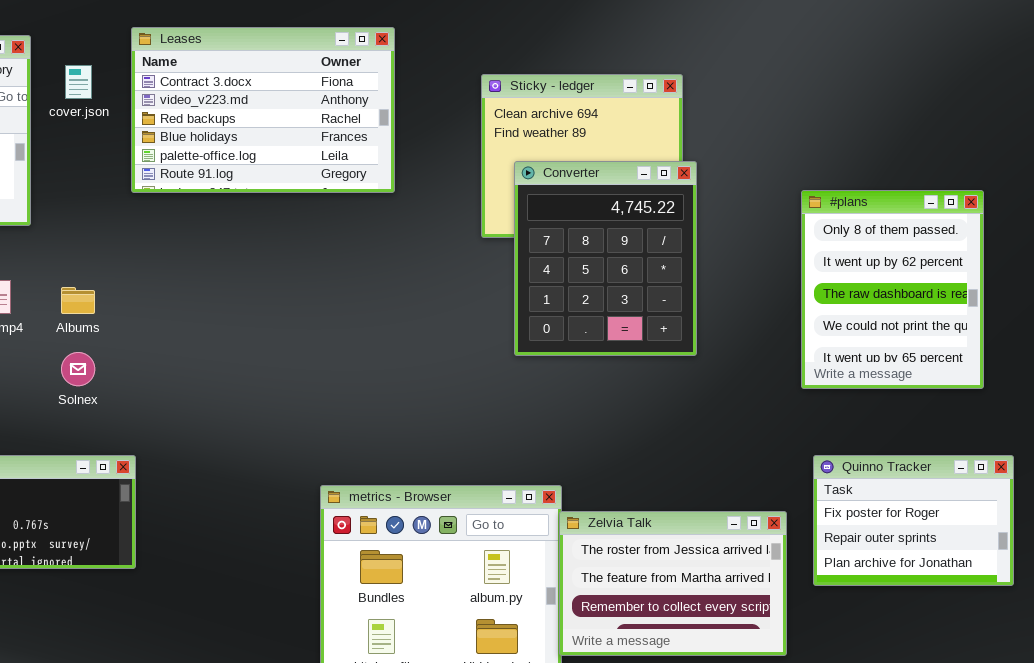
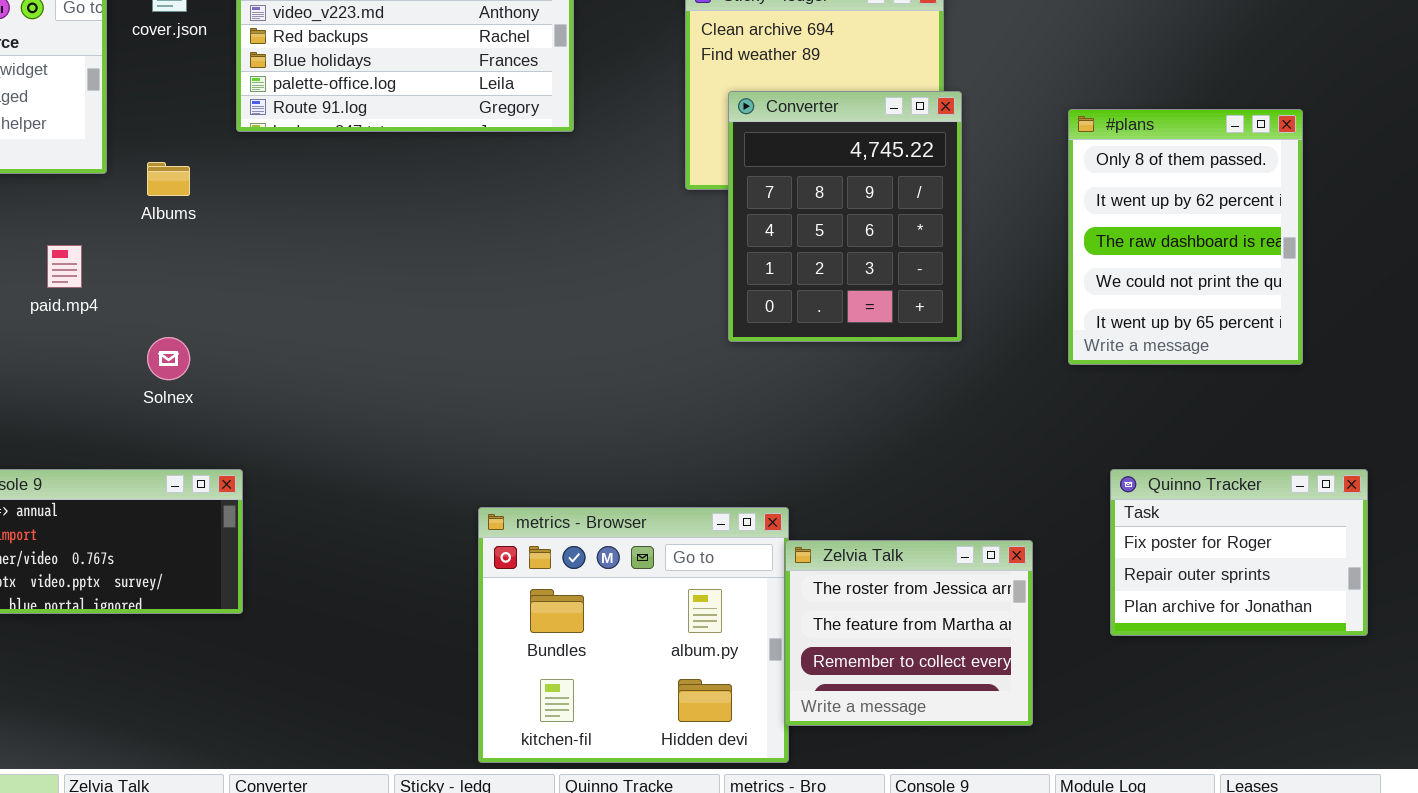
#plans: [801,190,984,389] -> [1068,109,1303,365], moved
Albums: [61,287,95,314] -> [147,162,190,196], moved
Zelvia Talk: [559,511,787,656] -> [785,540,1033,726], resized

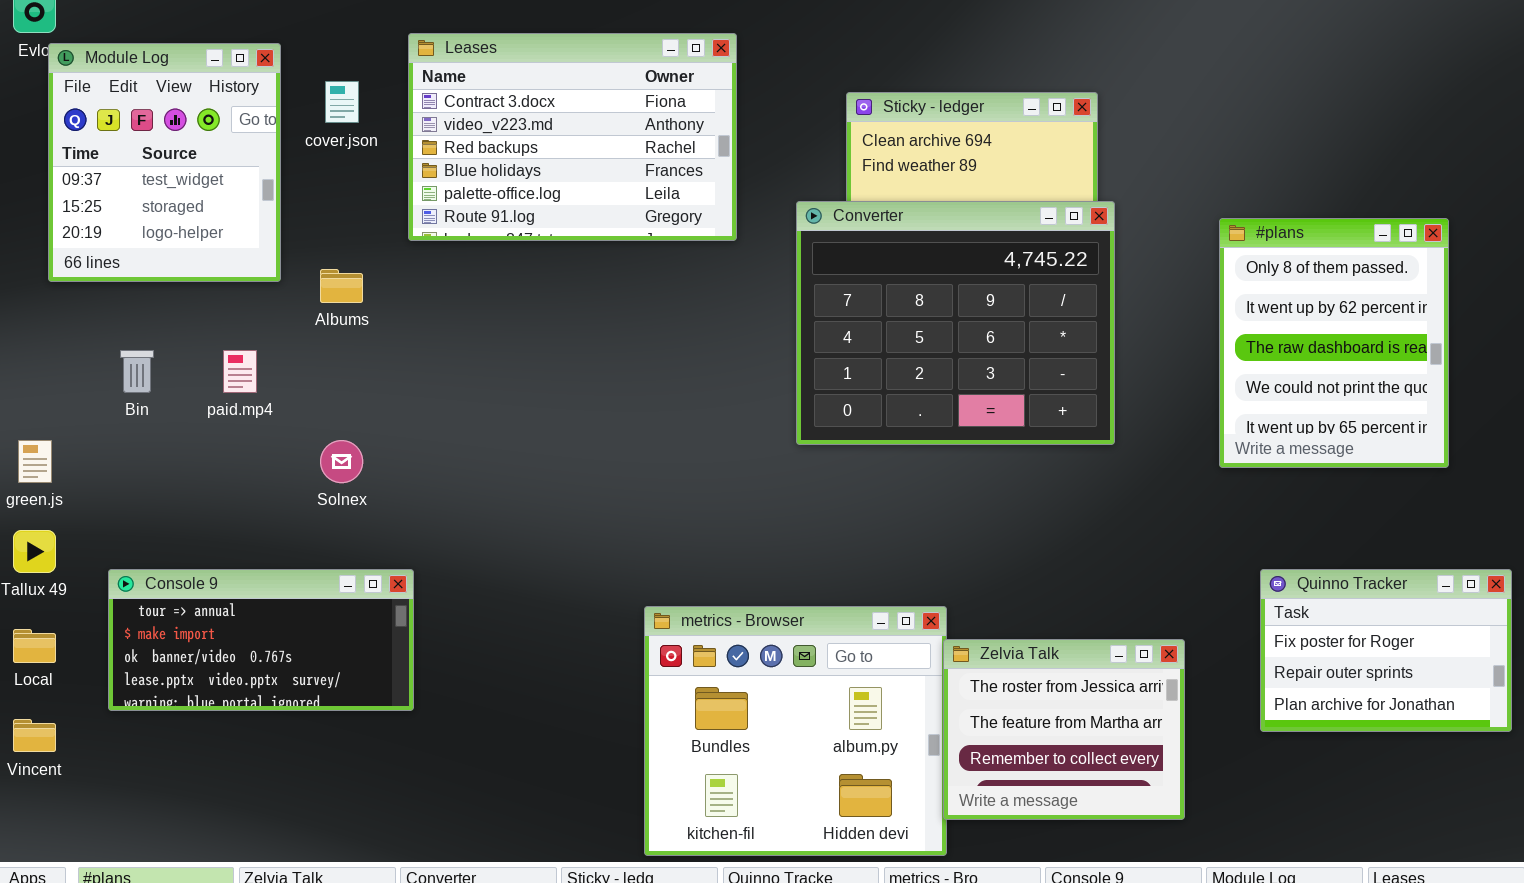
Converter: [728,91,962,342] -> [796,201,1115,445], resized

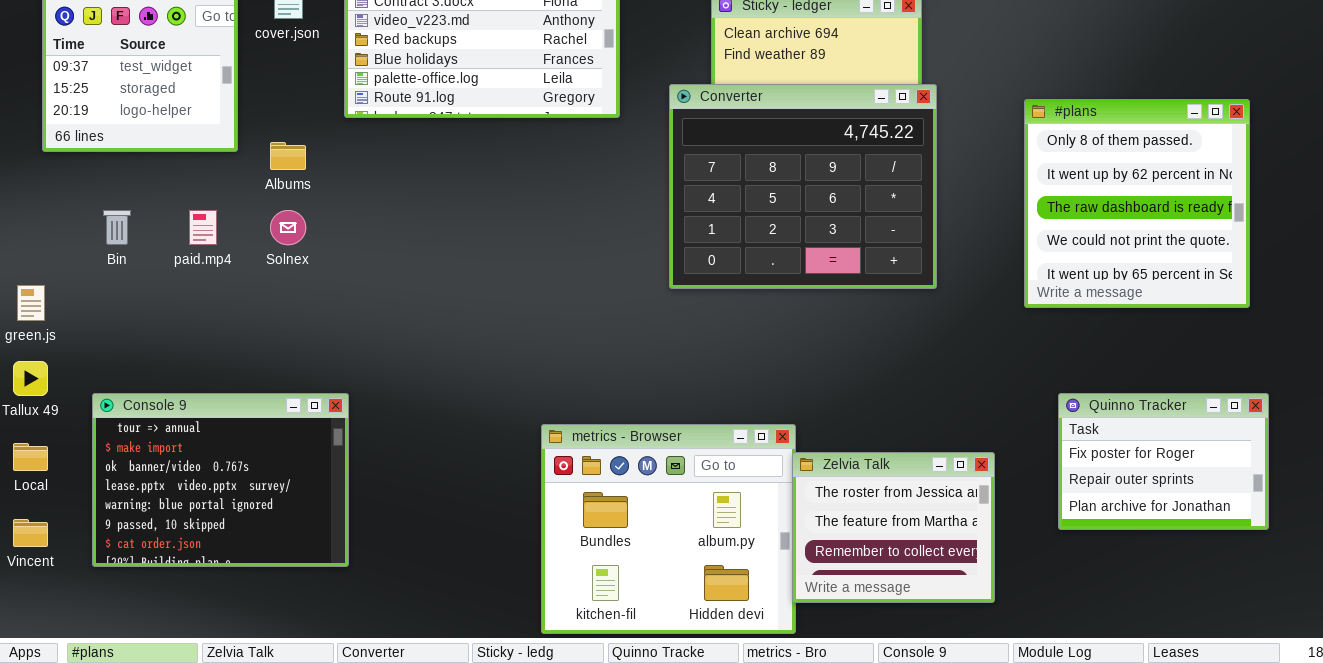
#plans: [1219,218,1449,468] -> [1024,99,1250,308], resized
Solnex: [320,440,363,483] -> [270,210,306,245], moved
Console 9: [108,569,414,711] -> [92,393,349,567], resized

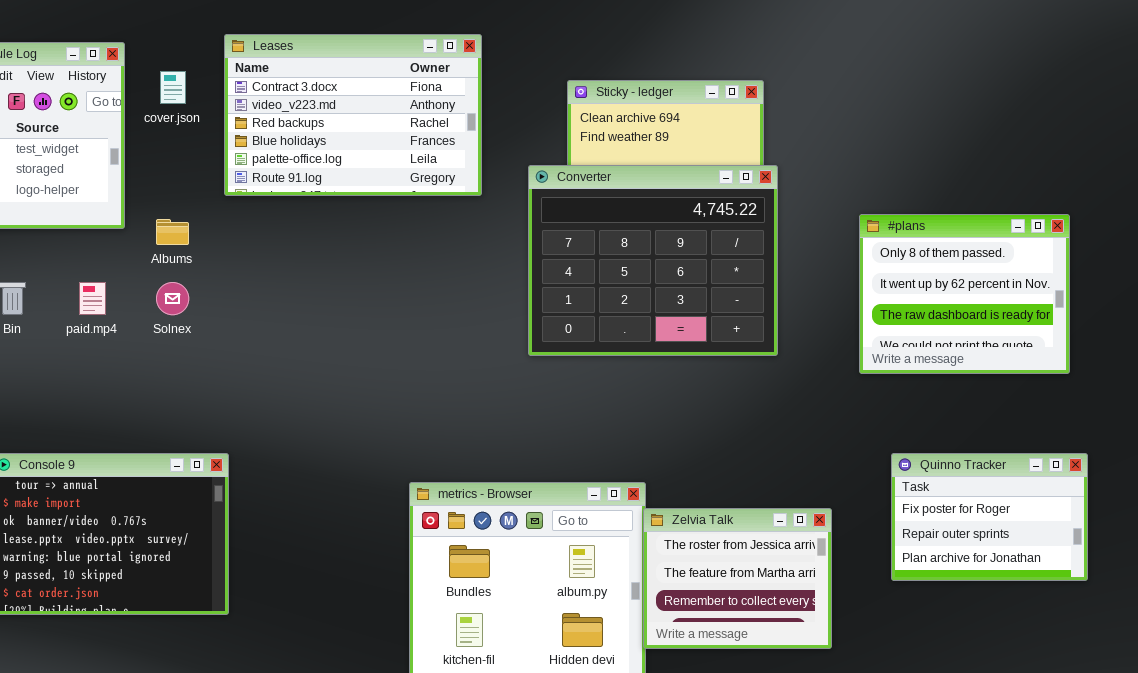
#plans: [1024,99,1250,308] -> [859,214,1070,374], resized

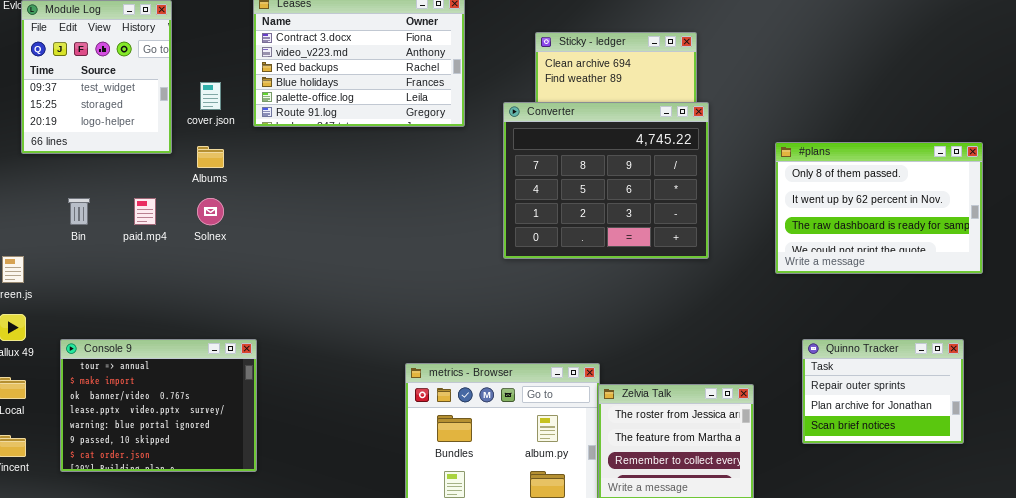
cover.json: [160,71,186,104] -> [200,82,221,110], moved
#plans: [859,214,1070,374] -> [775,142,983,274], resized
Quinno Tracker: [891,453,1088,581] -> [802,339,964,444], scrolled down 1 row

